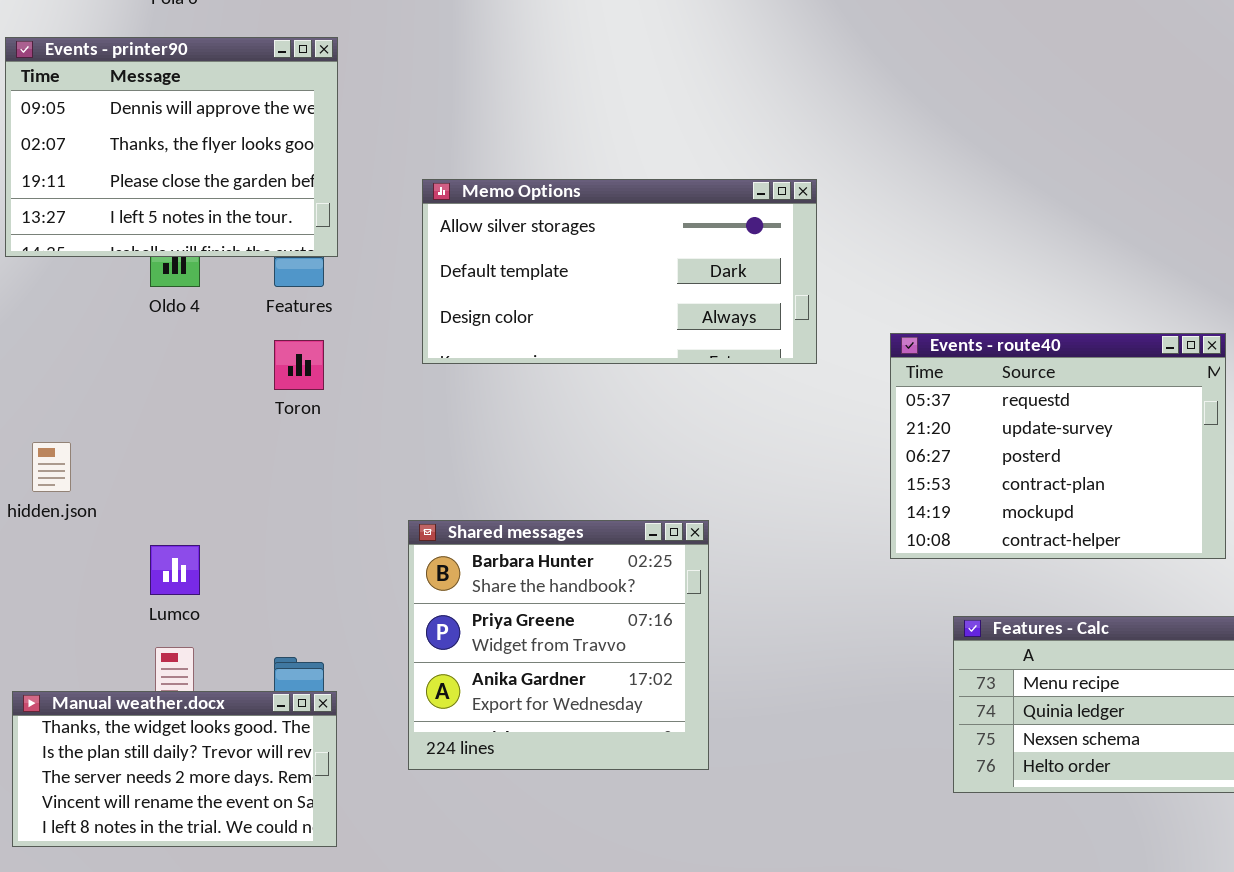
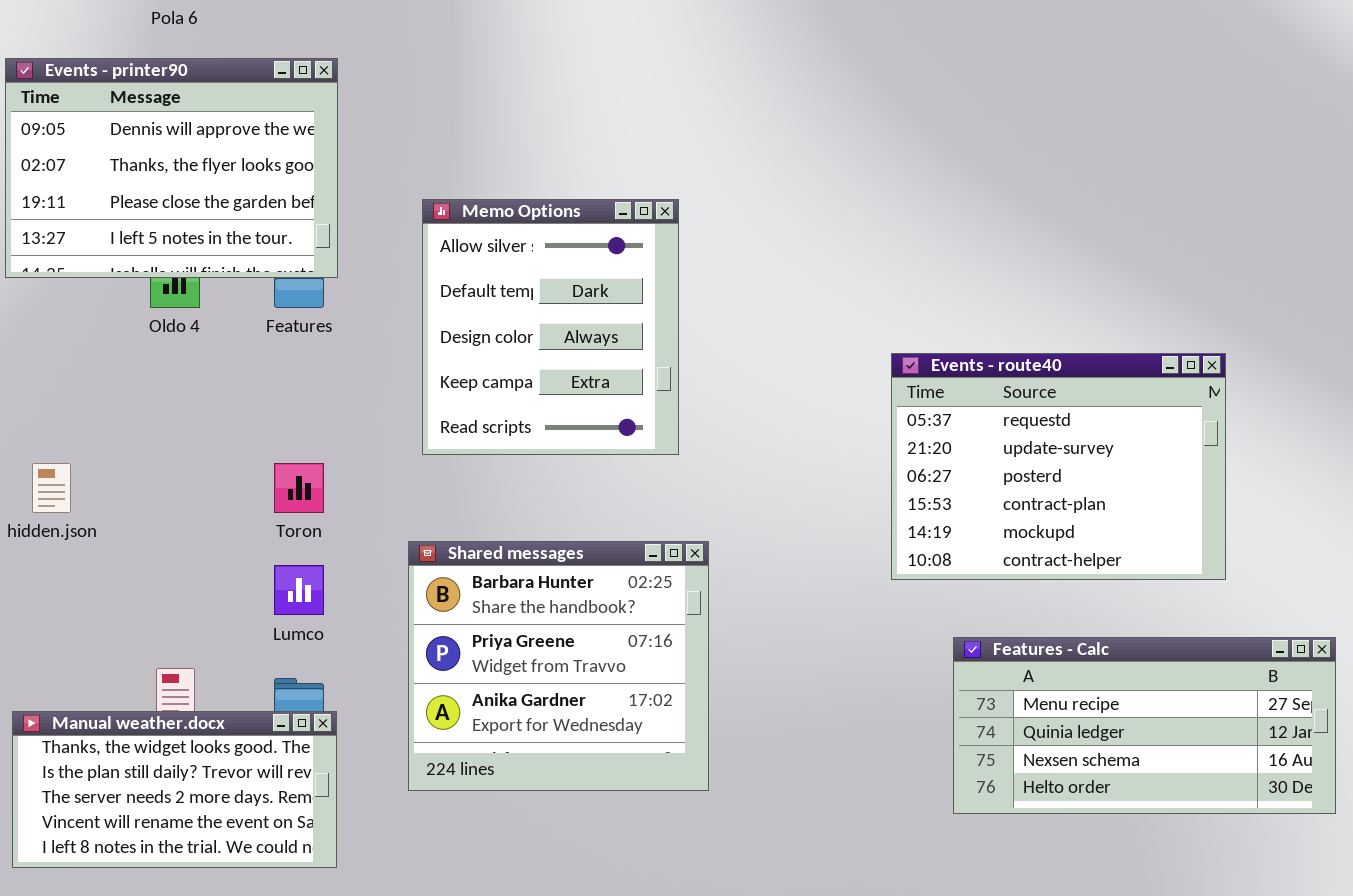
Memo Options: [422,179,817,364] -> [422,199,679,455], resized
Toron: [274,340,324,390] -> [274,463,324,513], moved
Lumco: [150,545,200,595] -> [274,565,324,615], moved

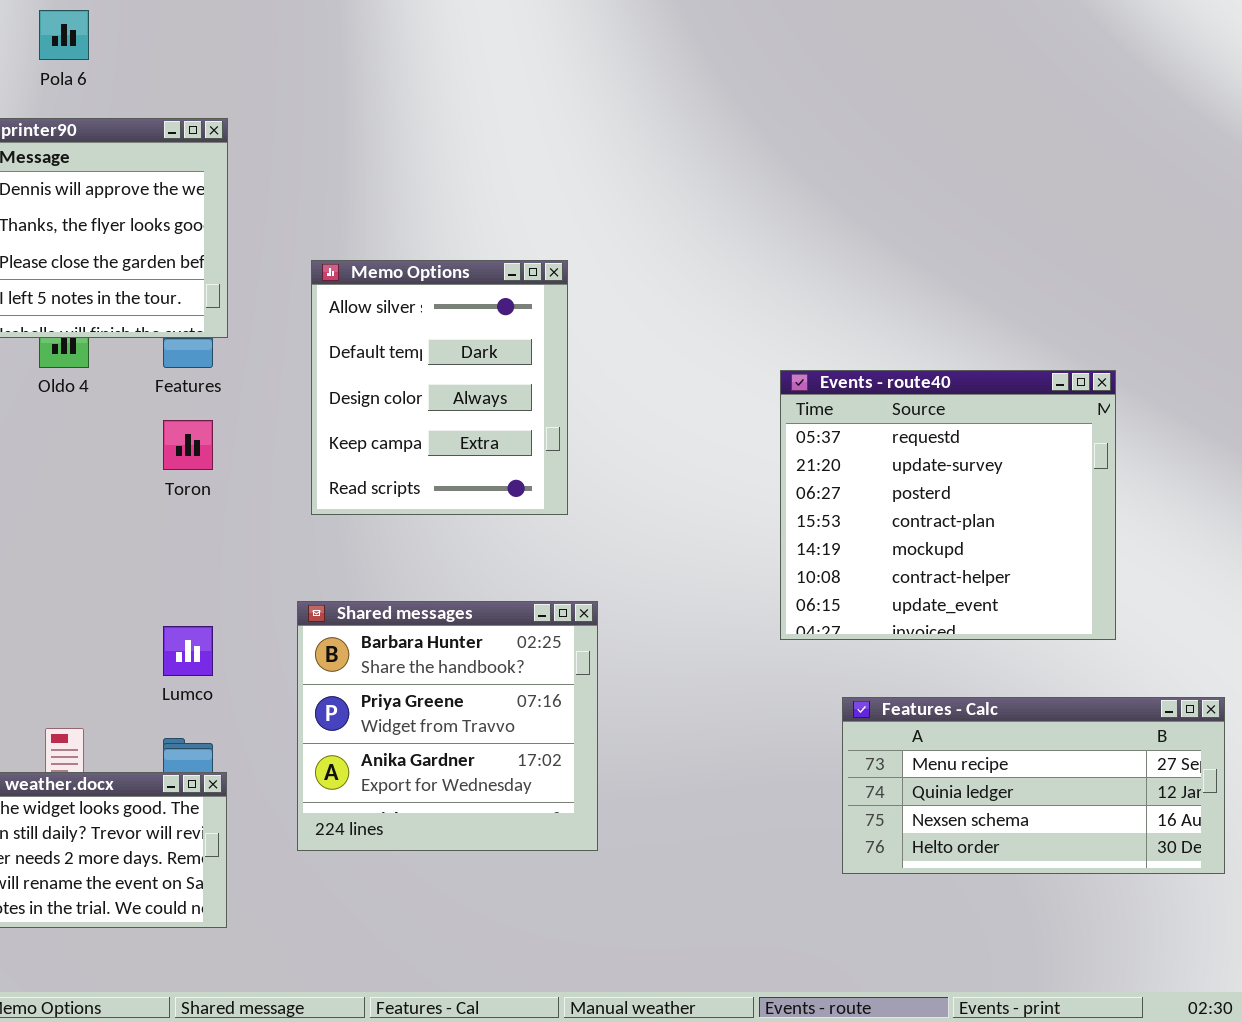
Events - route40: [891,353,1226,580] -> [780,370,1116,640], resized
Toron: [274,463,324,513] -> [163,420,213,470], moved

